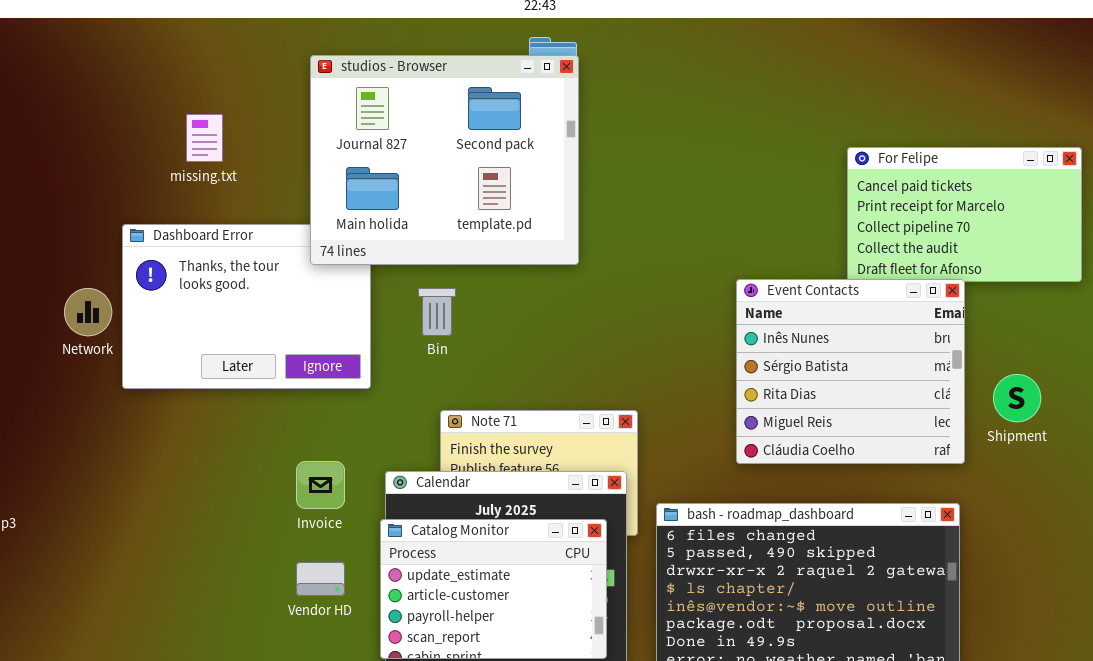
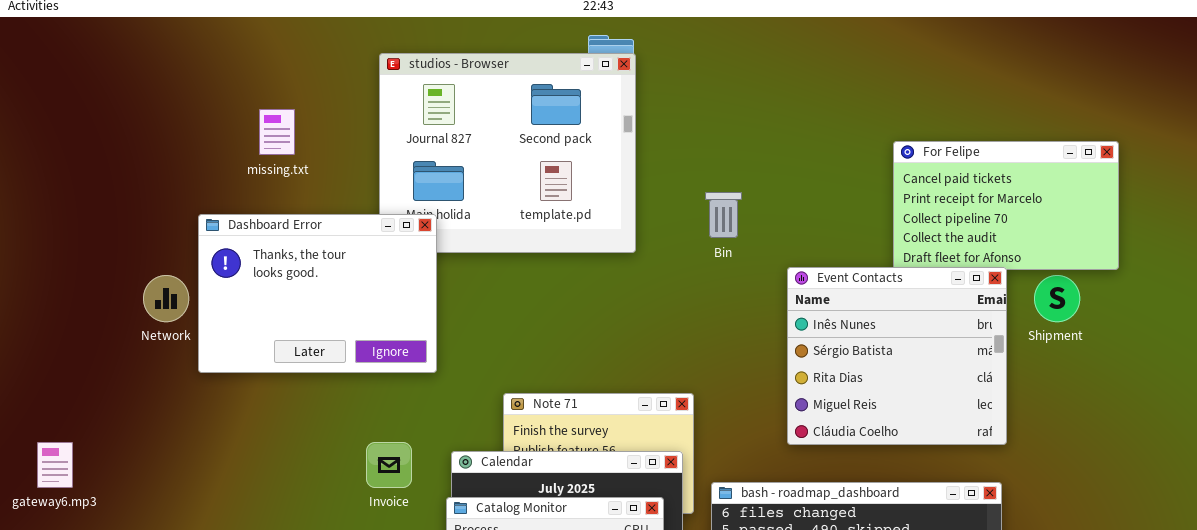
Dashboard Error: [122,224,371,389] -> [198,214,437,373], raised
Bin: [418,288,456,336] -> [705,192,742,238], moved
Shipment: [993,374,1041,422] -> [1034,275,1080,322], moved

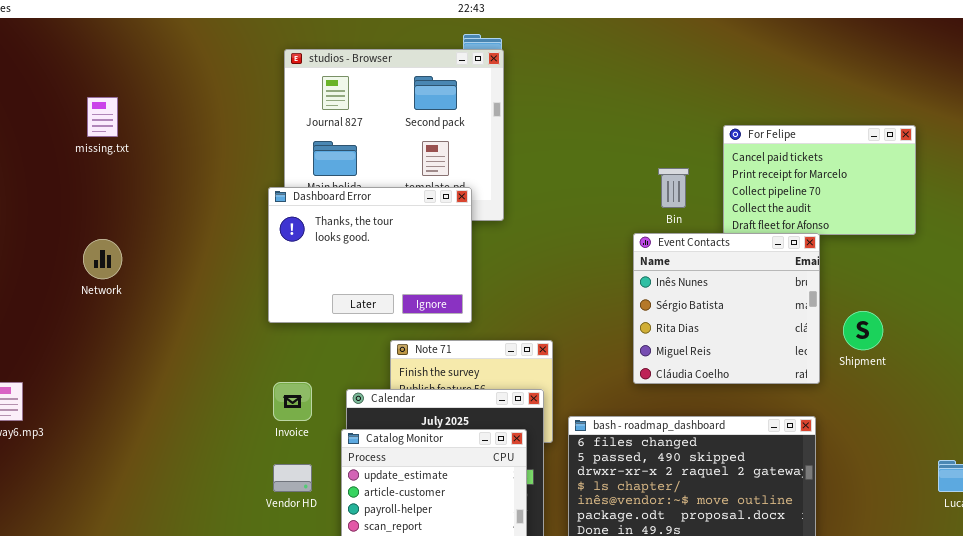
missing.txt: [259,109,295,155] -> [87,97,118,137], moved
Bin: [705,192,742,238] -> [658,168,689,208], moved
Dashboard Error: [198,214,437,373] -> [268,187,472,323], moved
Shipment: [1034,275,1080,322] -> [843,311,883,350], moved

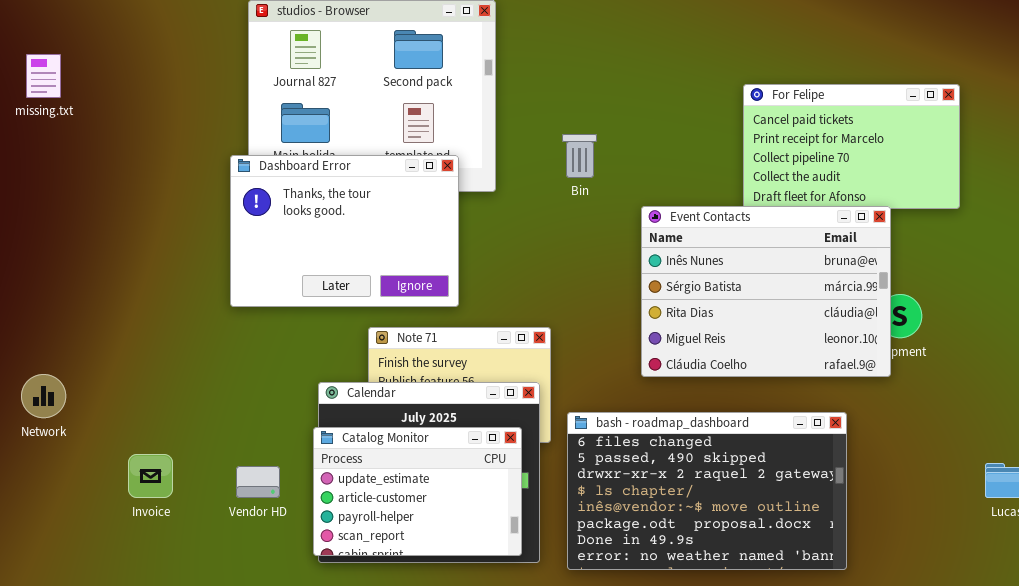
Bin: [658,168,689,208] -> [562,134,597,178], moved
Event Contacts: [633,233,820,384] -> [641,206,891,377], resized
Network: [83,239,122,279] -> [21,374,66,418], moved
Invoice: [273,382,312,421] -> [128,454,173,498], moved

